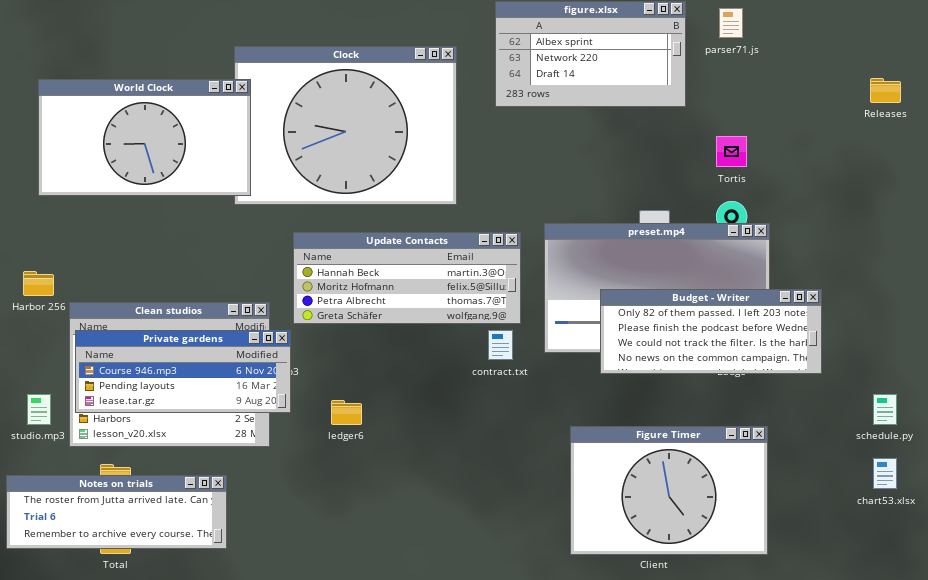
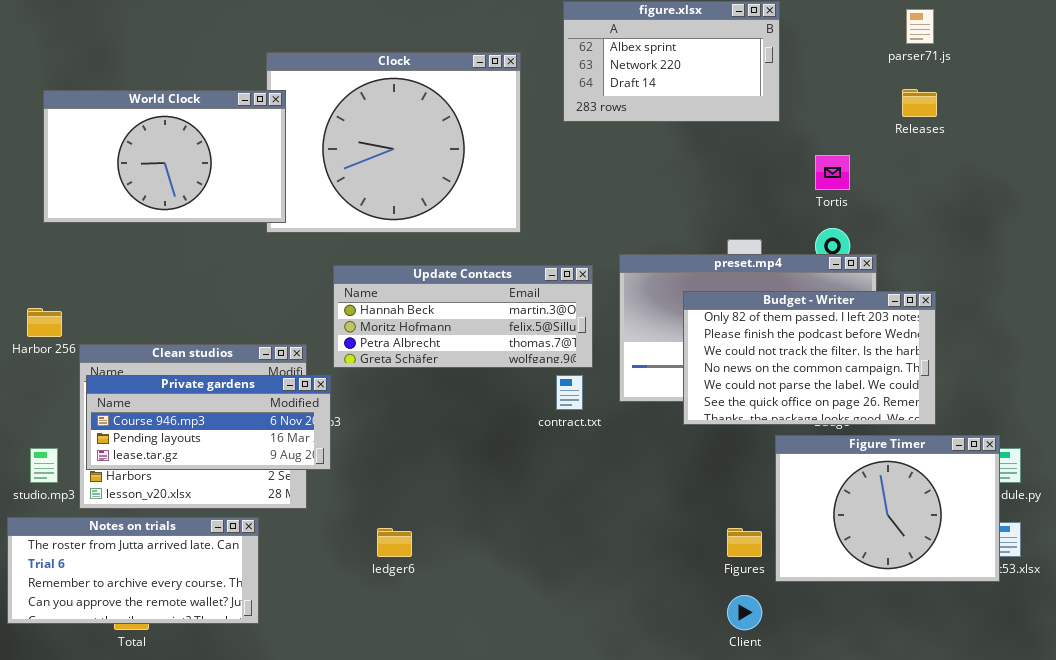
parser71.js: [719,8,743,38] -> [906,9,934,44], moved
Releases: [870,78,901,103] -> [902,89,937,117], moved
Budget - Writer: [600,289,822,374] -> [683,291,936,425], resized
ledger6: [331,400,362,425] -> [377,528,412,557], moved
Figure Timer: [570,426,768,555] -> [775,435,1000,582], moved
Notes on trials: [6,475,227,549] -> [7,517,259,624], resized

